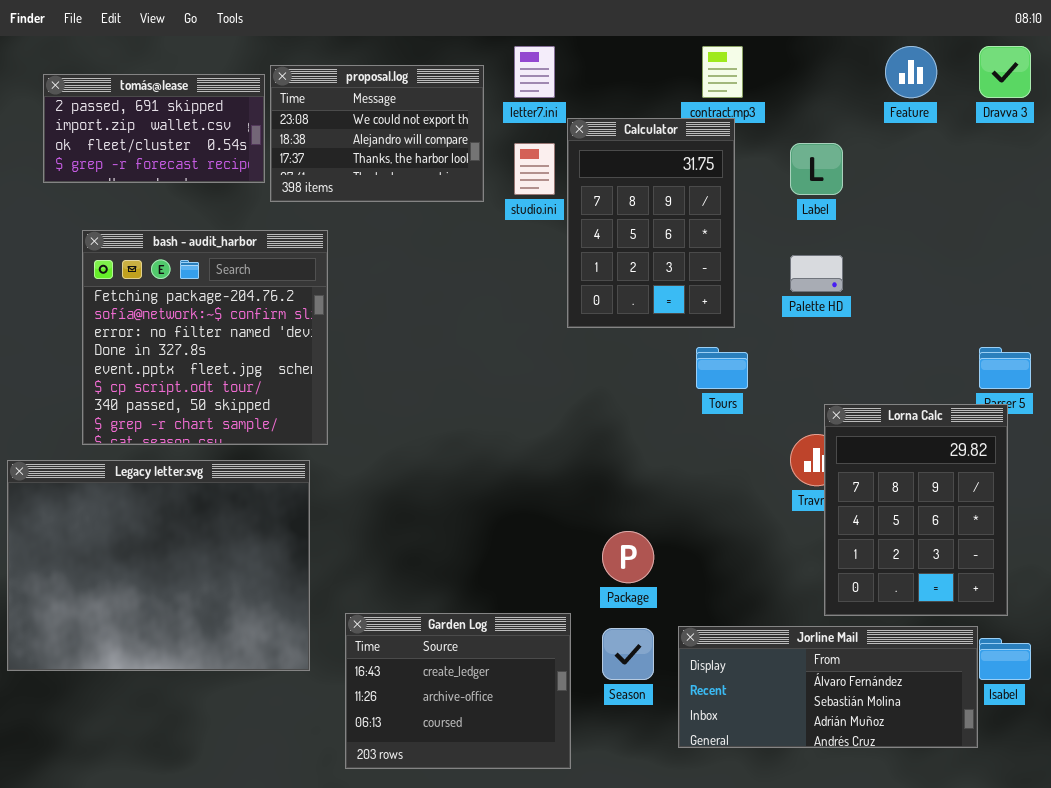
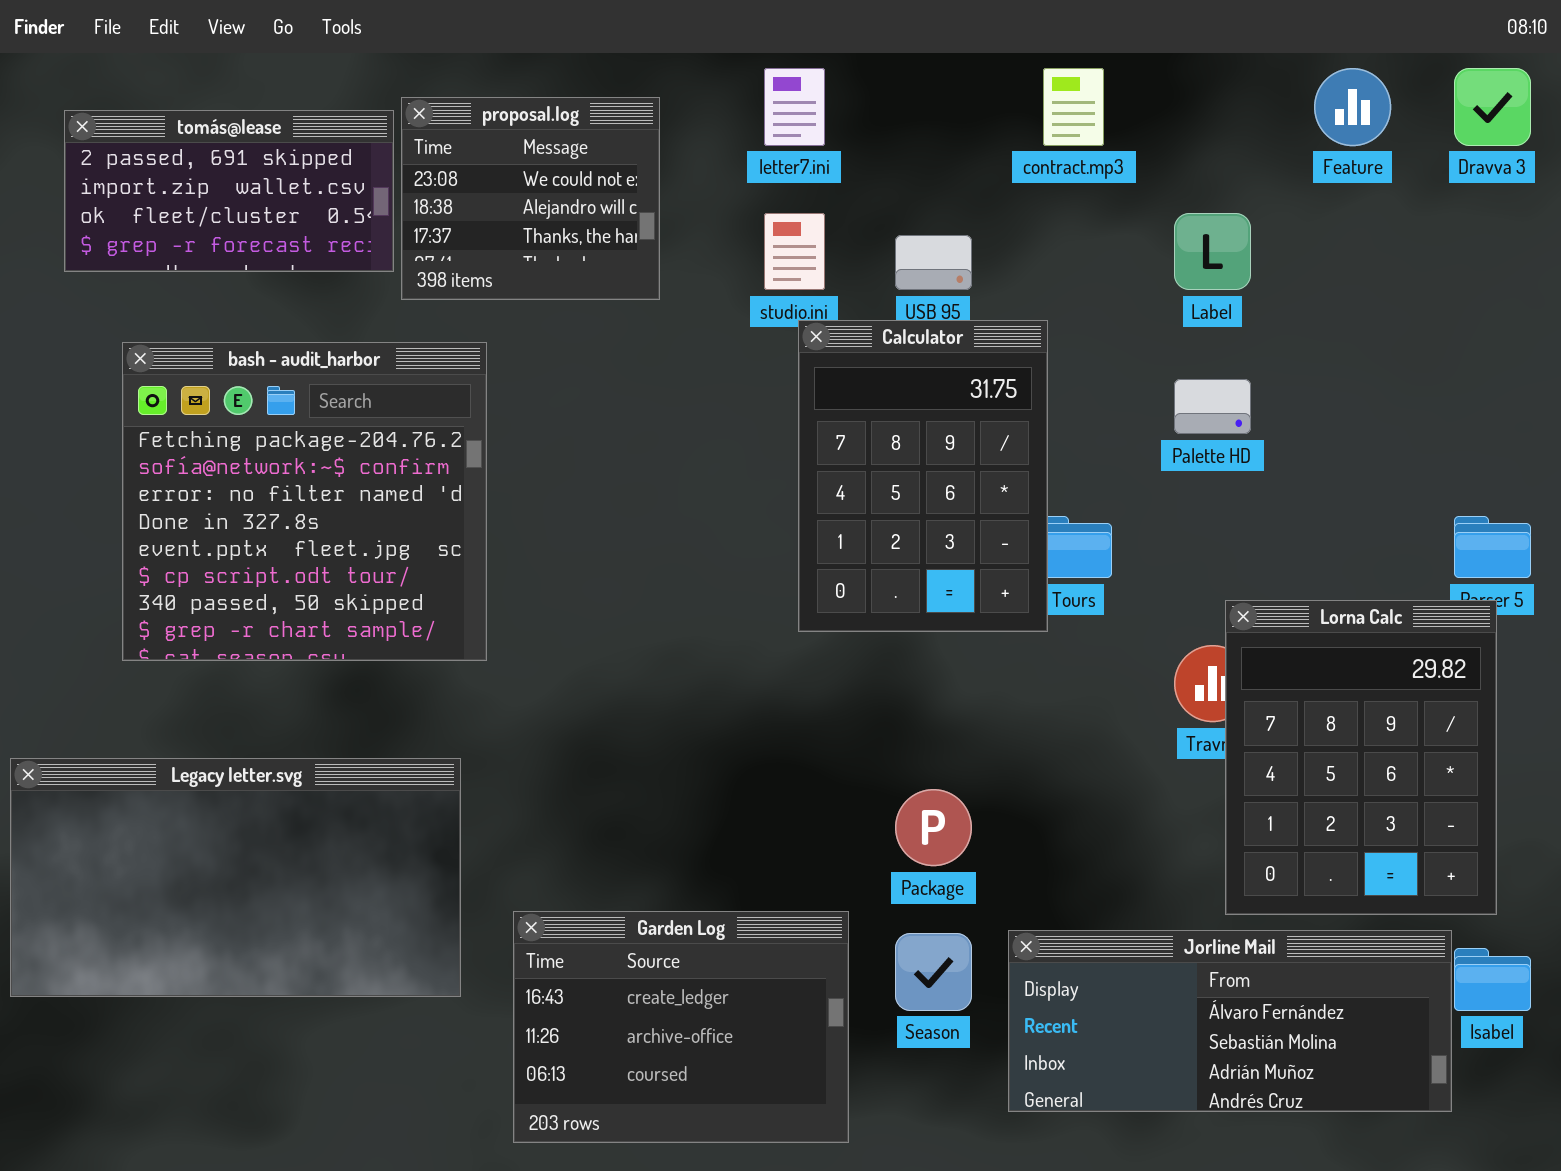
proposal.log: [270,65,484,202] -> [401,97,660,300], resized
Calculator: [567,118,735,328] -> [798,320,1048,632], moved
Legacy letter.svg: [7,460,310,671] -> [10,758,461,997], resized

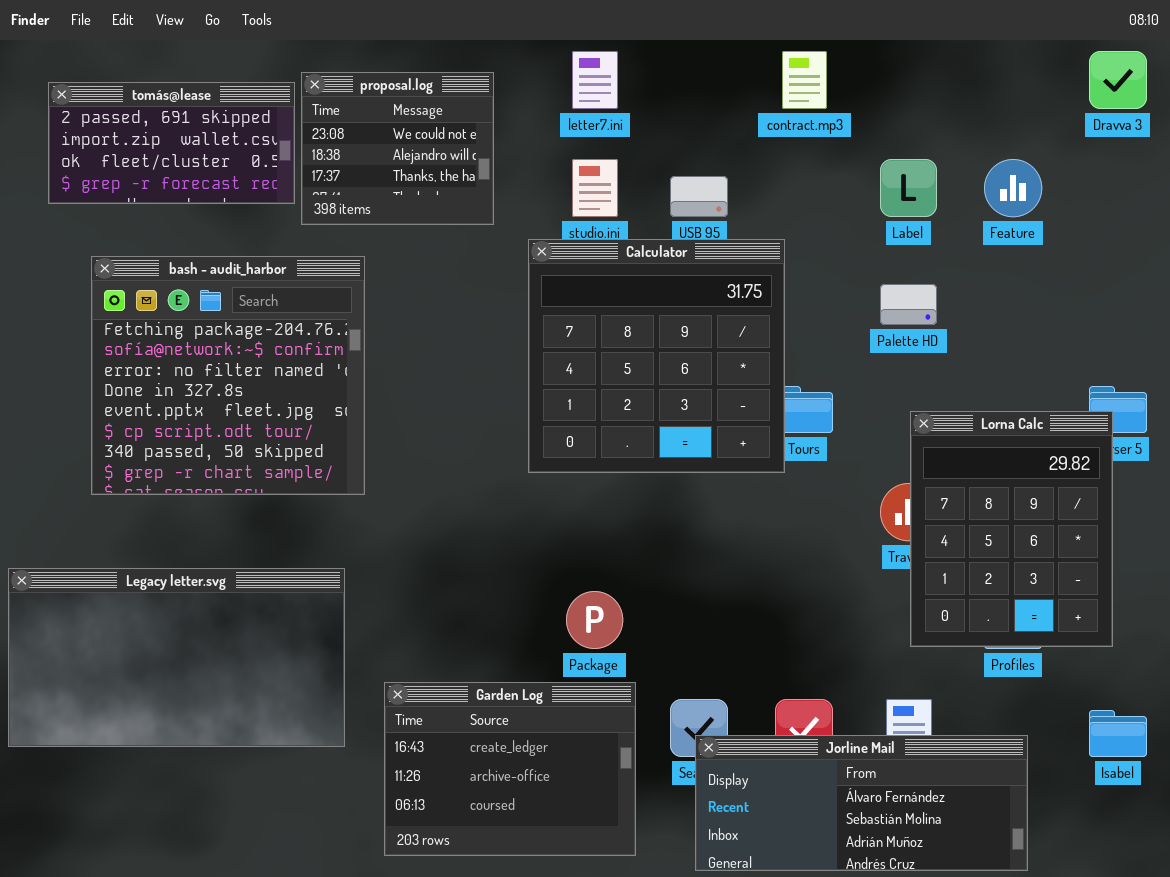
Feature: [1314,68,1391,146] -> [984,159,1042,217], moved
Calculator: [798,320,1048,632] -> [528,239,785,473], resized
Lorna Calc: [1225,600,1497,915] -> [910,411,1113,647], moved
Package: [895,789,972,866] -> [566,591,623,649], moved
Jorline Mail: [1008,930,1452,1112] -> [695,735,1028,871], moved

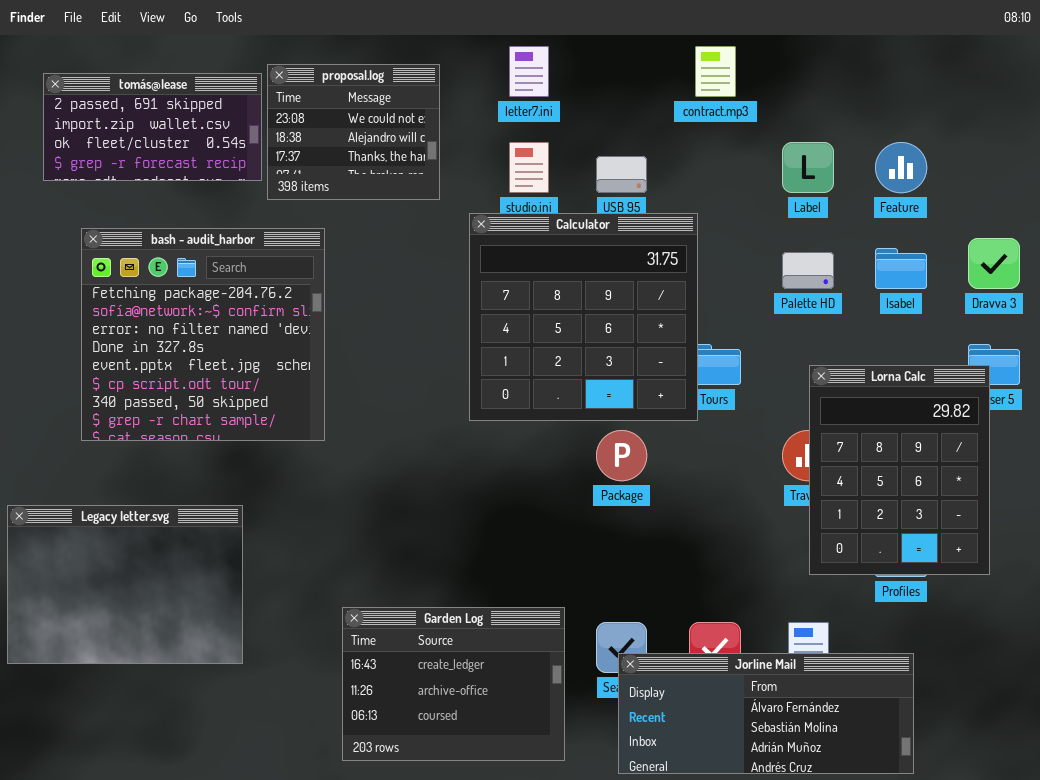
Dravva 3: [1089,51,1147,109] -> [968,238,1020,289], moved
Legacy letter.svg: [8,568,345,747] -> [7,505,243,664], resized
Package: [566,591,623,649] -> [596,430,647,481], moved
Isabel: [1089,710,1147,757] -> [875,248,927,289], moved

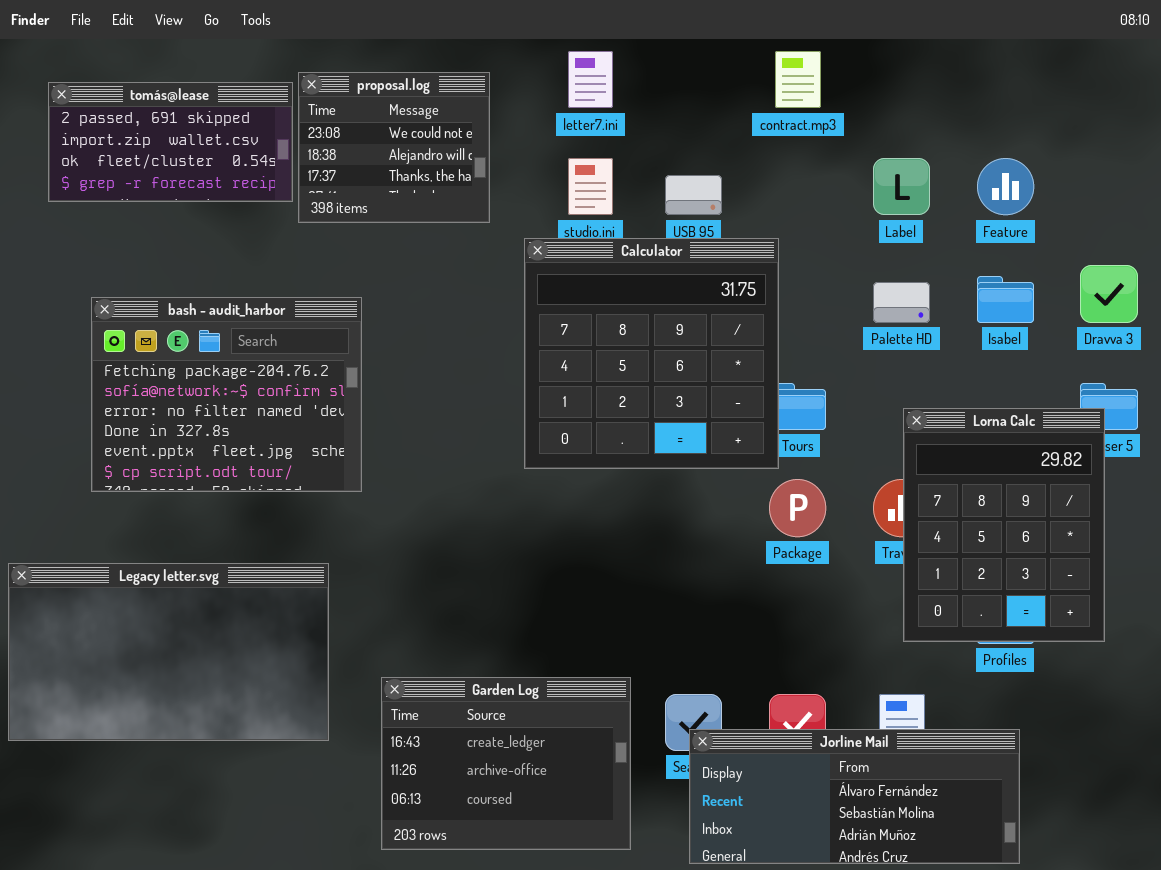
bash - audit_harbor: [81,228,325,441] -> [91,297,362,492], resized
Package: [596,430,647,481] -> [769,479,826,537], moved
Legacy letter.svg: [7,505,243,664] -> [8,563,329,741], resized

